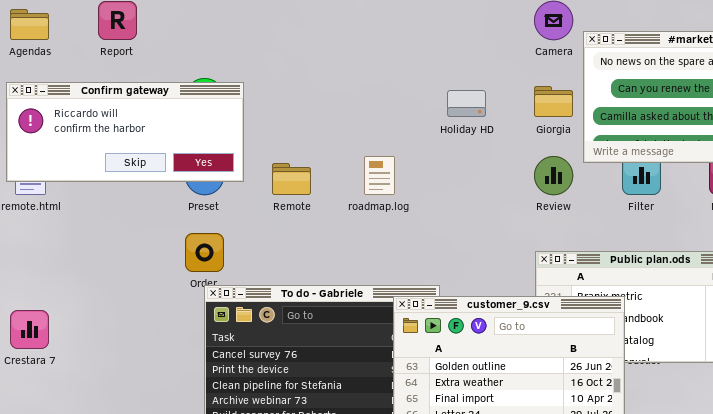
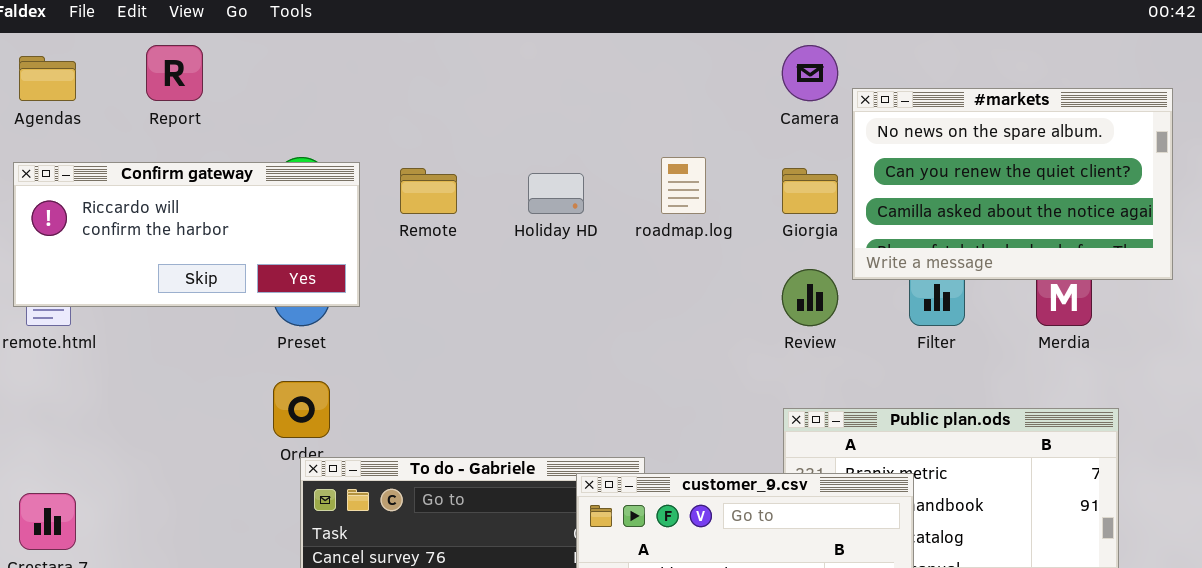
Holiday HD: [447,90,486,117] -> [528,173,584,214], moved
roadmap.log: [364,156,395,195] -> [661,157,706,214], moved
Remote: [272,163,311,195] -> [400,168,457,214], moved

